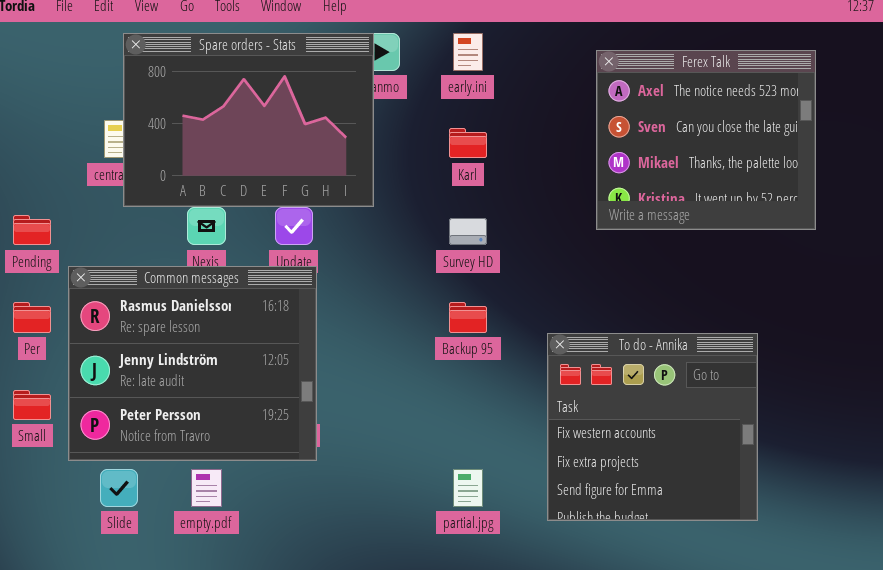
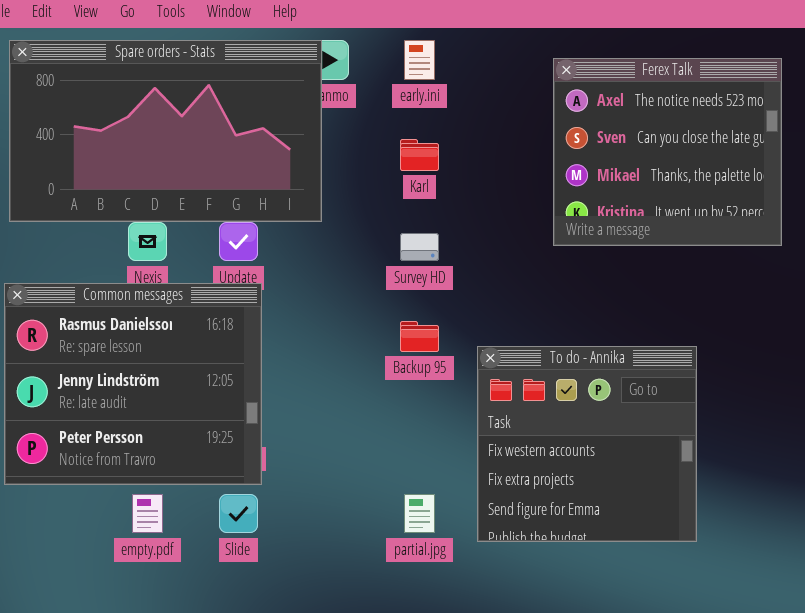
Spare orders - Stats: [123,33,374,207] -> [9,40,322,222], resized
To do - Annika: [547,333,758,521] -> [477,346,697,542], moved
Slide: [100,469,138,507] -> [219,494,258,533], moved

